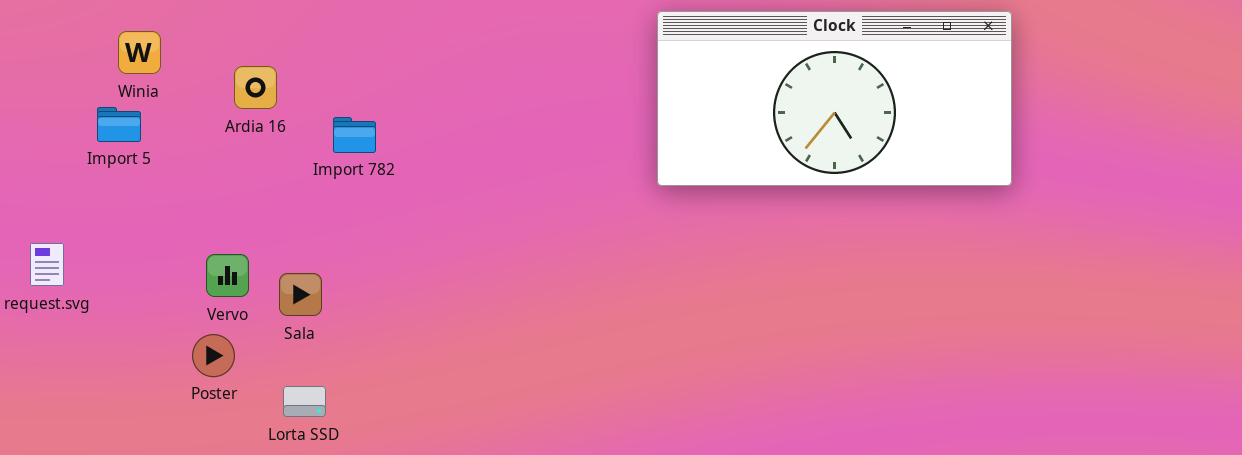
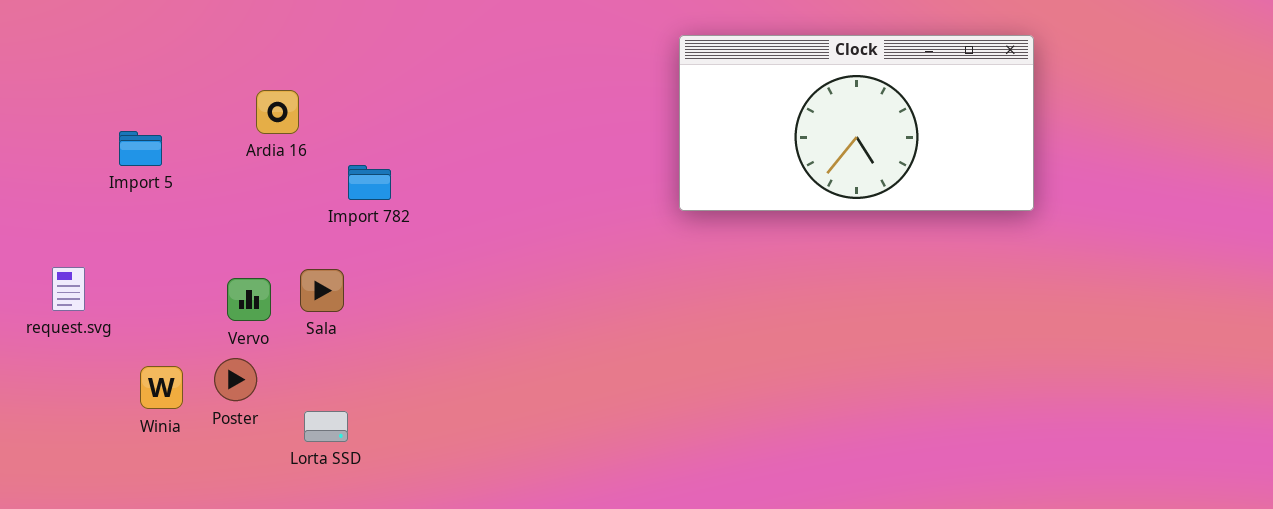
Winia: [118,31,161,74] -> [140,366,183,409], moved
Import 782: [333,117,376,153] -> [348,165,391,200], moved
Sala: [279,273,322,316] -> [300,269,344,312], moved

